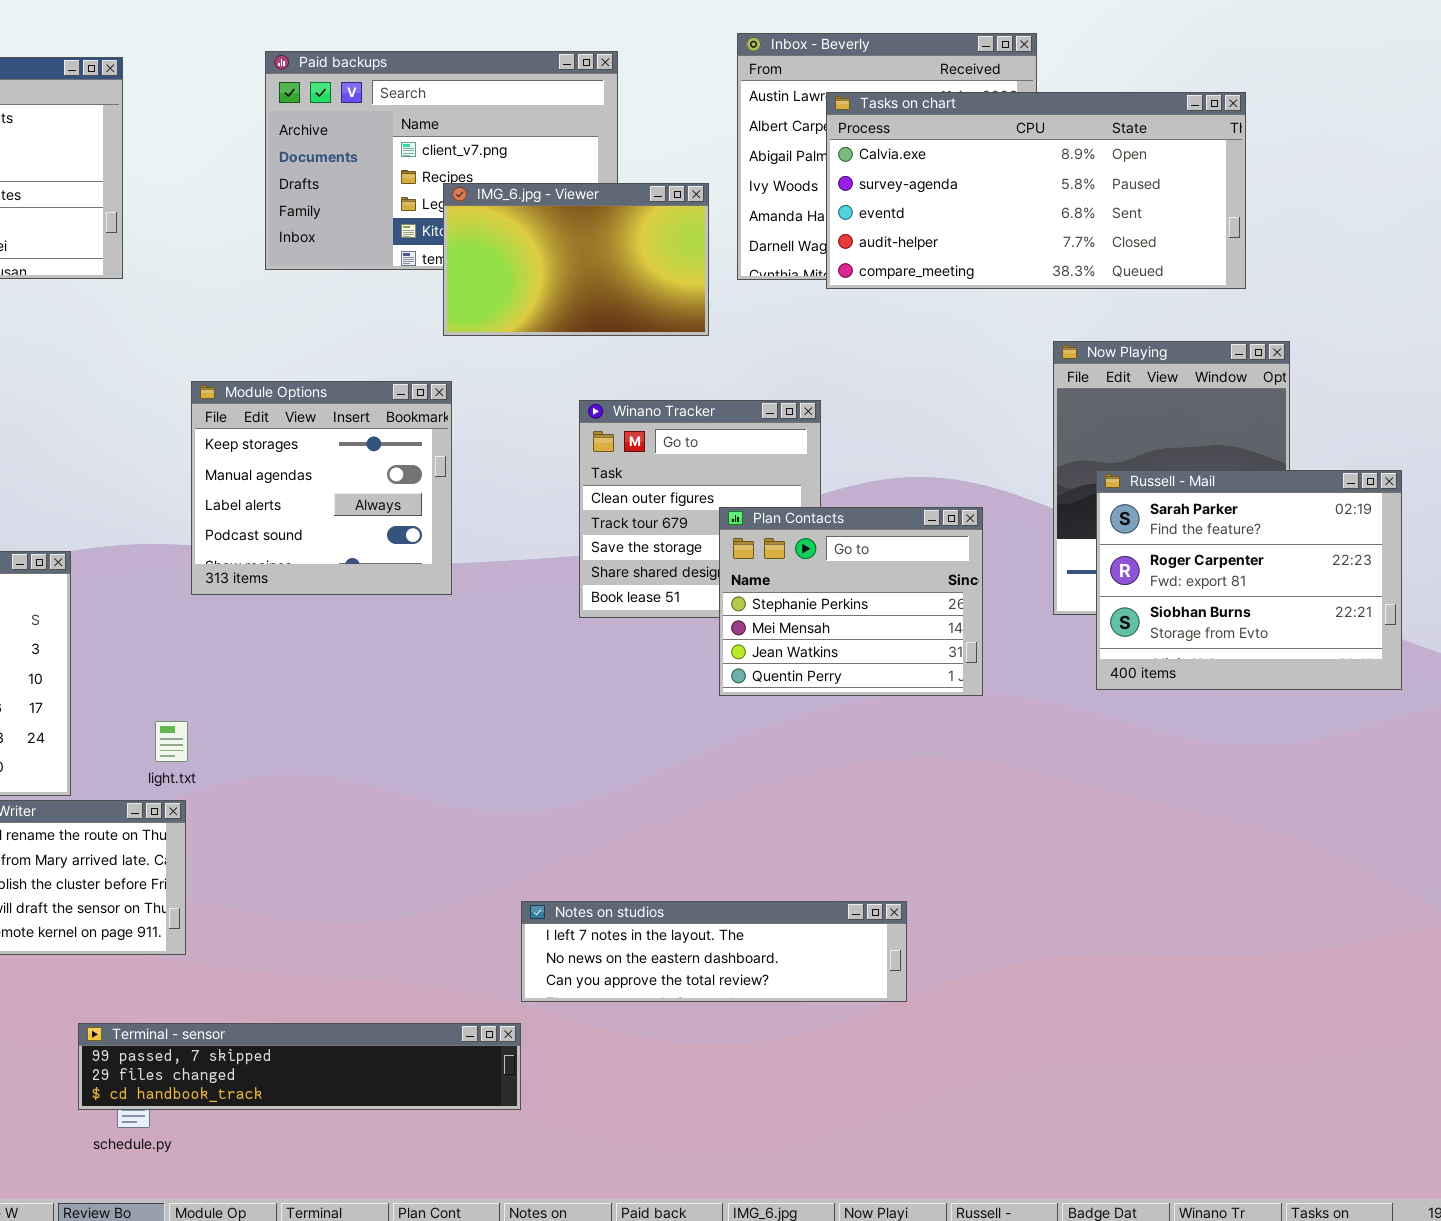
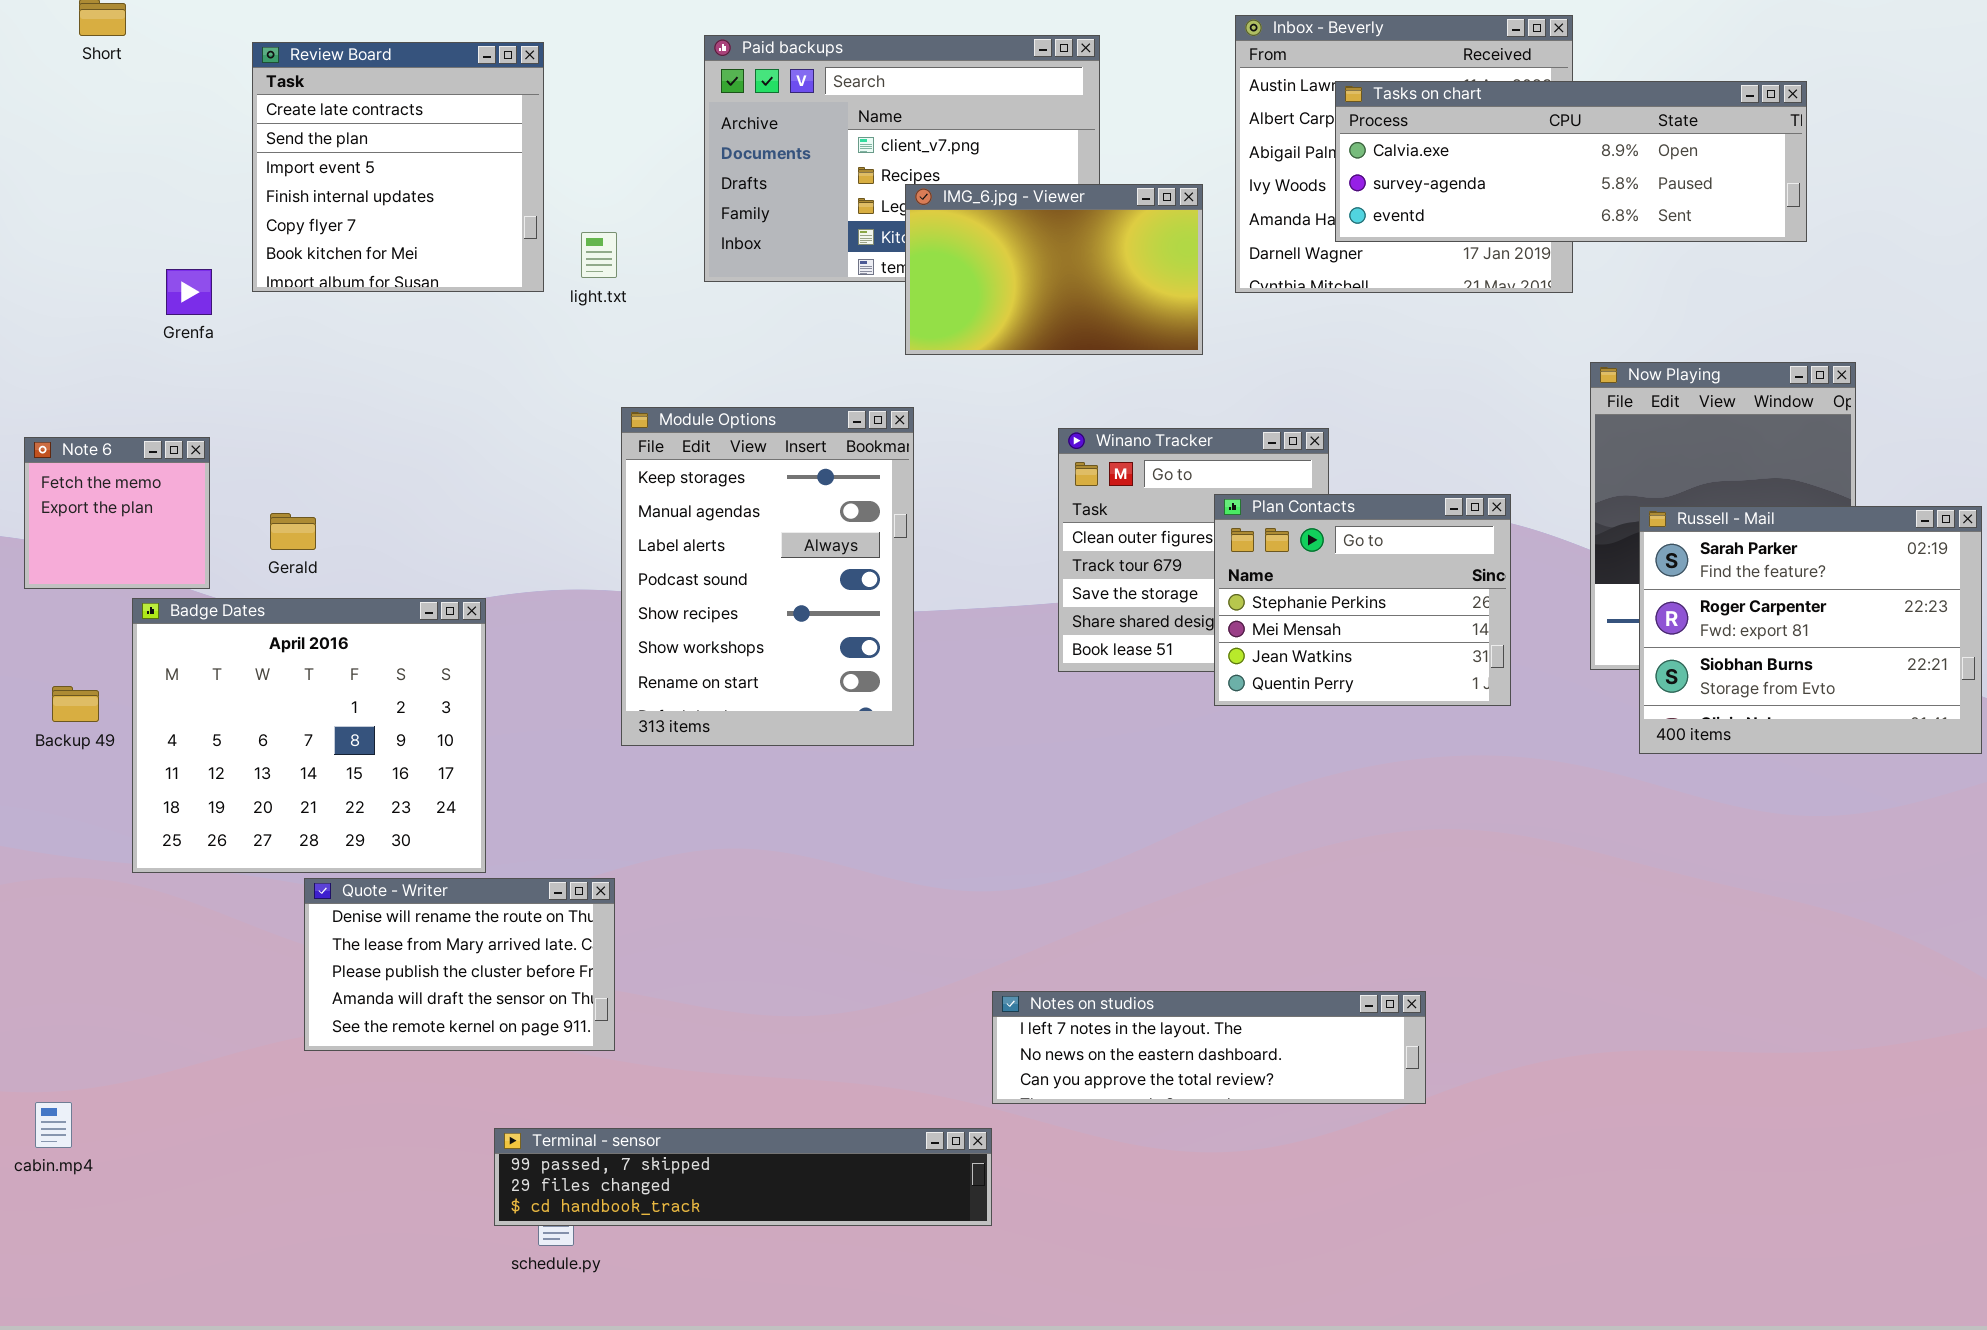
Tasks on chart: [826,92,1246,289] -> [1335,81,1807,242], resized
Module Options: [191,381,452,595] -> [621,407,914,746], resized
Plan Contacts: [719,507,983,696] -> [1214,494,1511,706], moved
light.txt: [155,721,188,762] -> [581,232,617,278], moved

